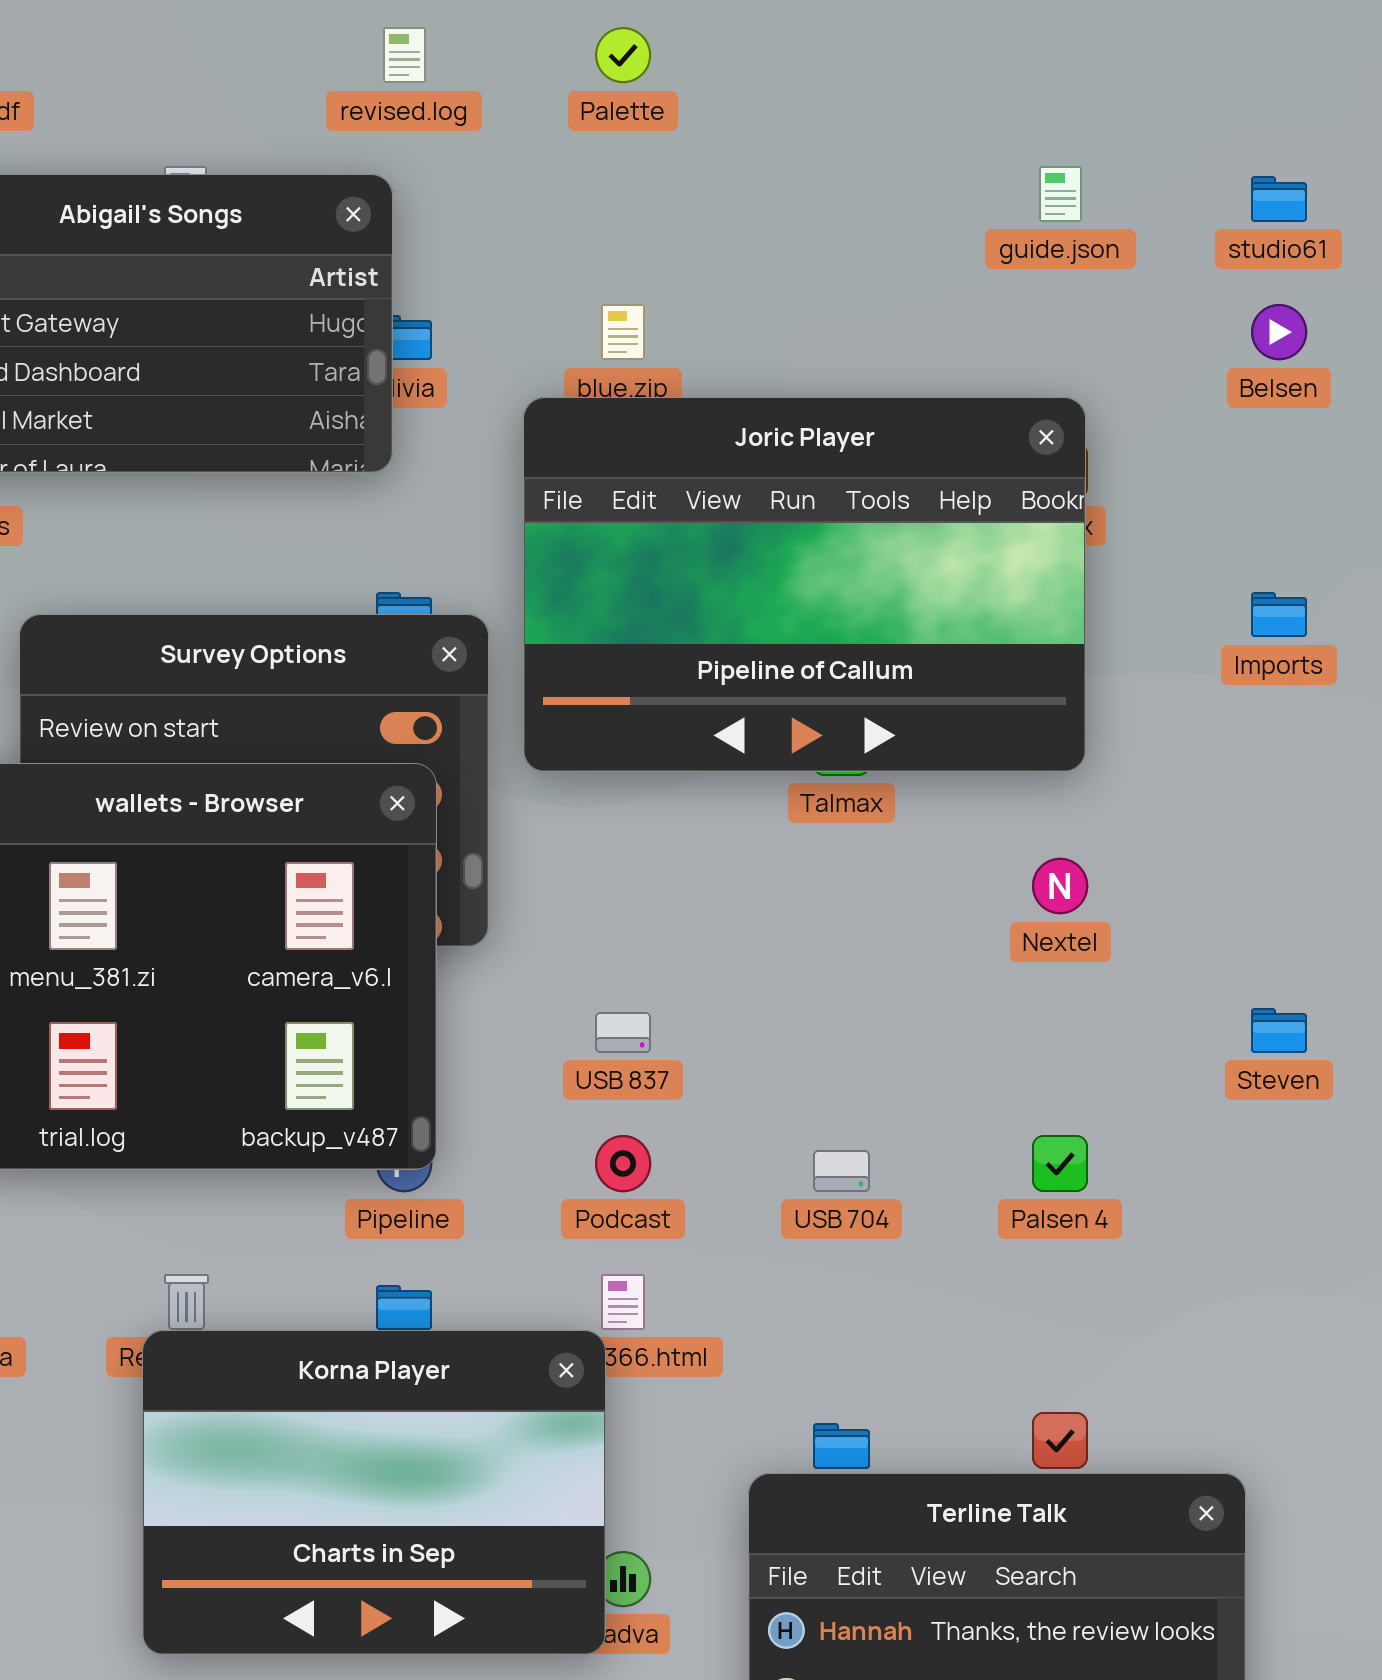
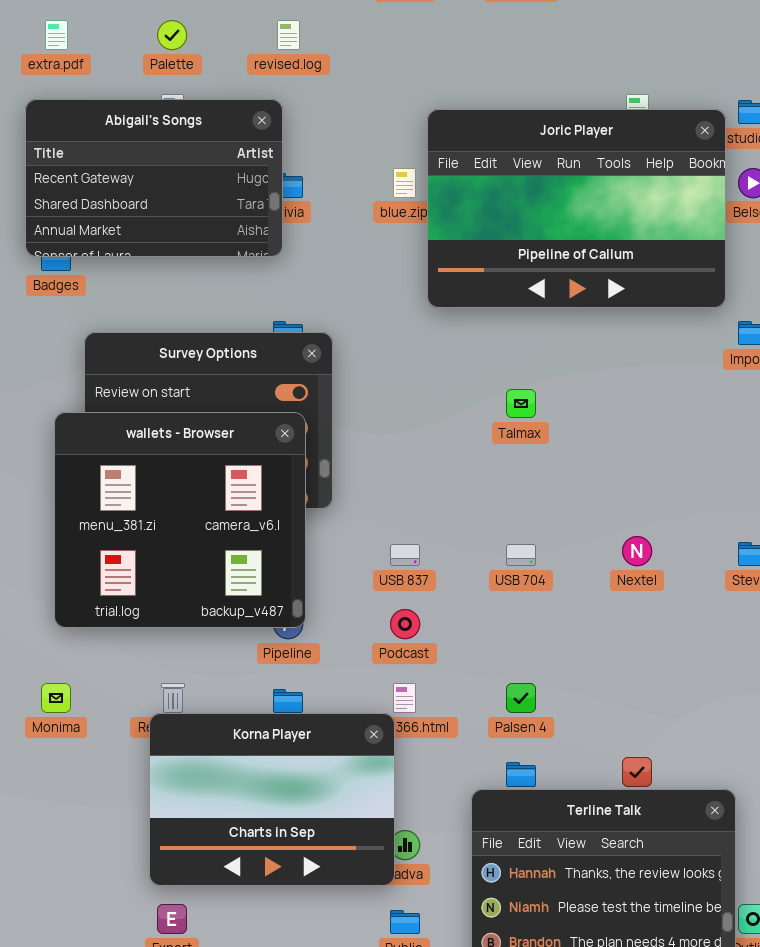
Palette: [595,27,651,83] -> [157,20,187,50], moved
Joric Player: [523,397,1086,772] -> [427,109,726,308], moved
Nextel: [1032,858,1088,914] -> [622,536,652,566], moved
Palsen 4: [1032,1135,1088,1192] -> [506,683,536,713], moved
USB 704: [813,1150,870,1192] -> [506,544,536,566], moved

